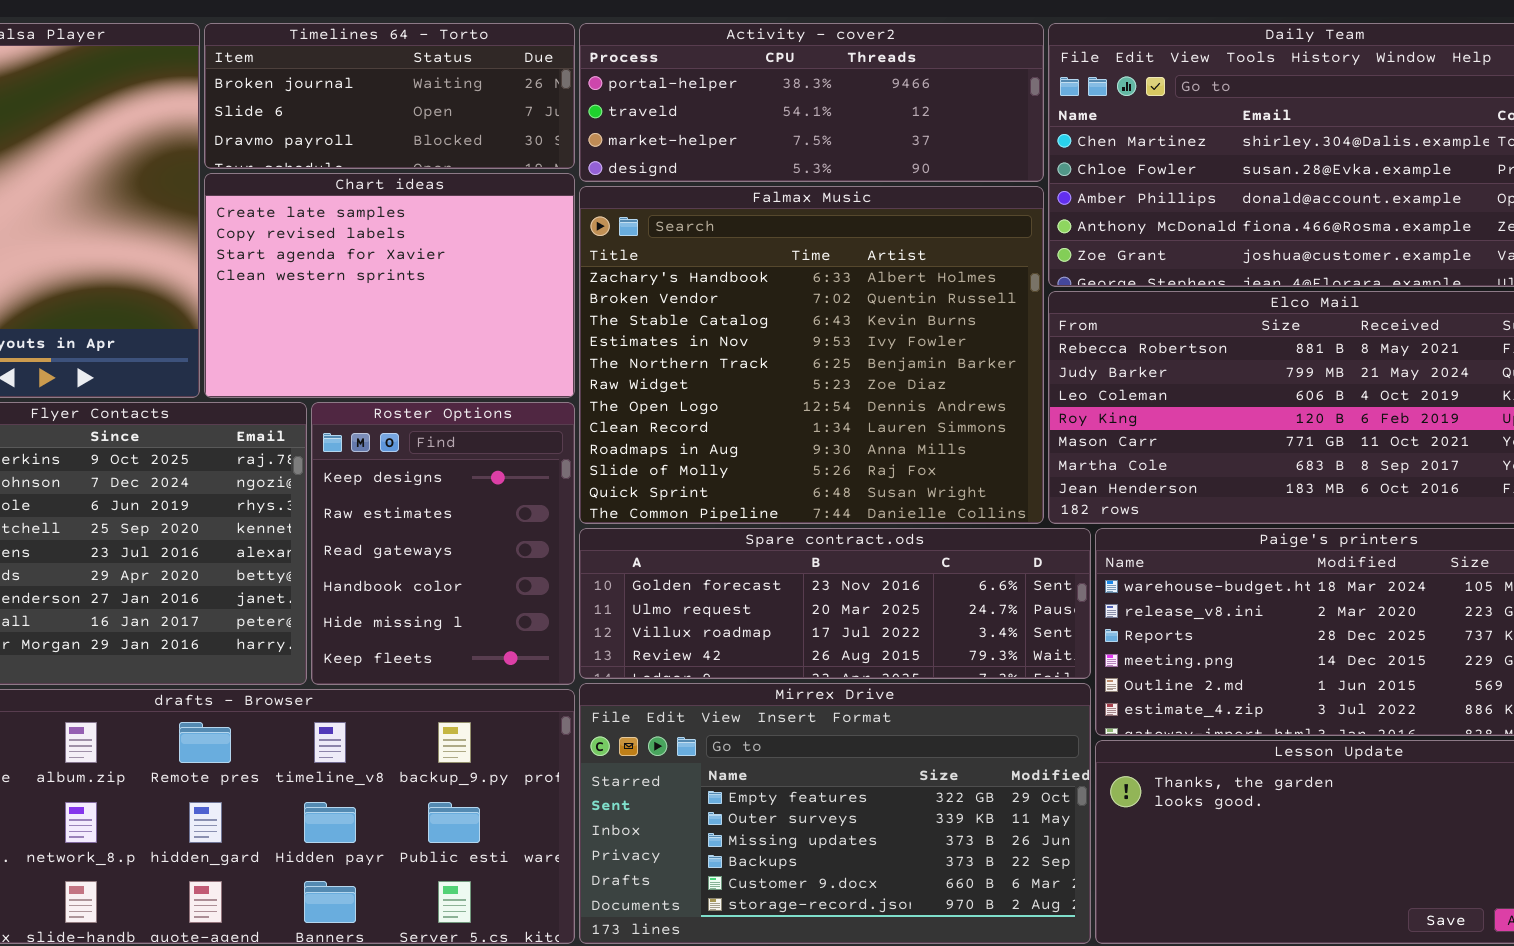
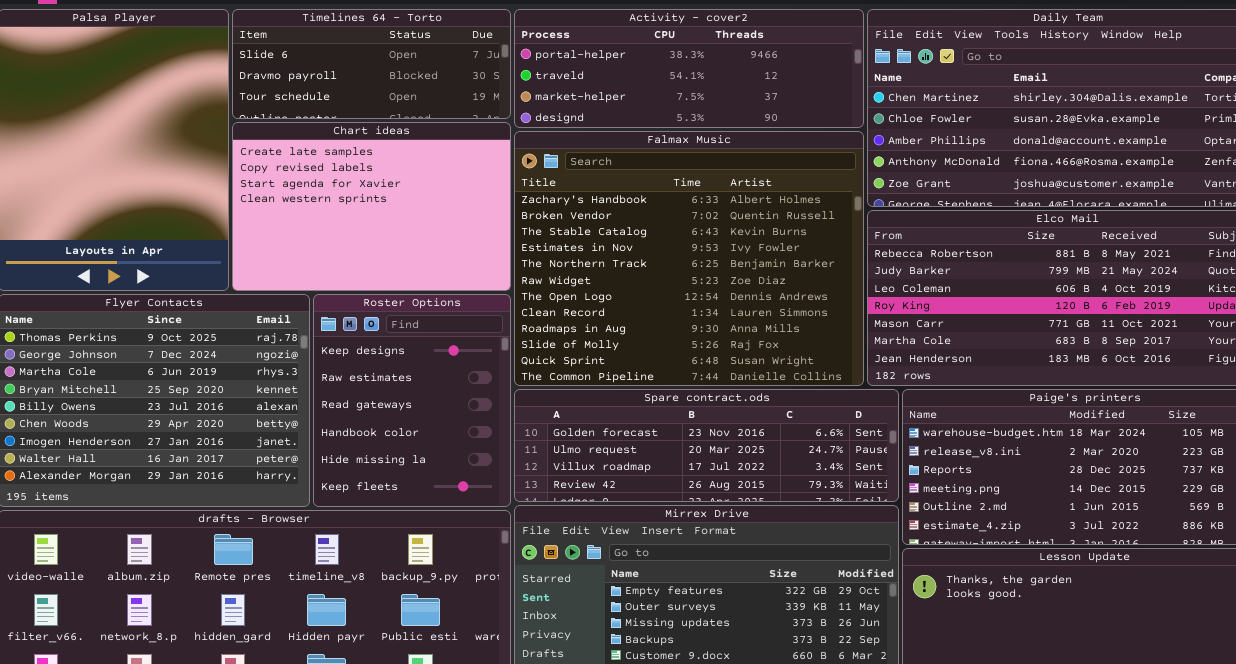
Timelines 64 - Torto: [204,23,575,169] -> [232,9,511,119], scrolled down 1 row

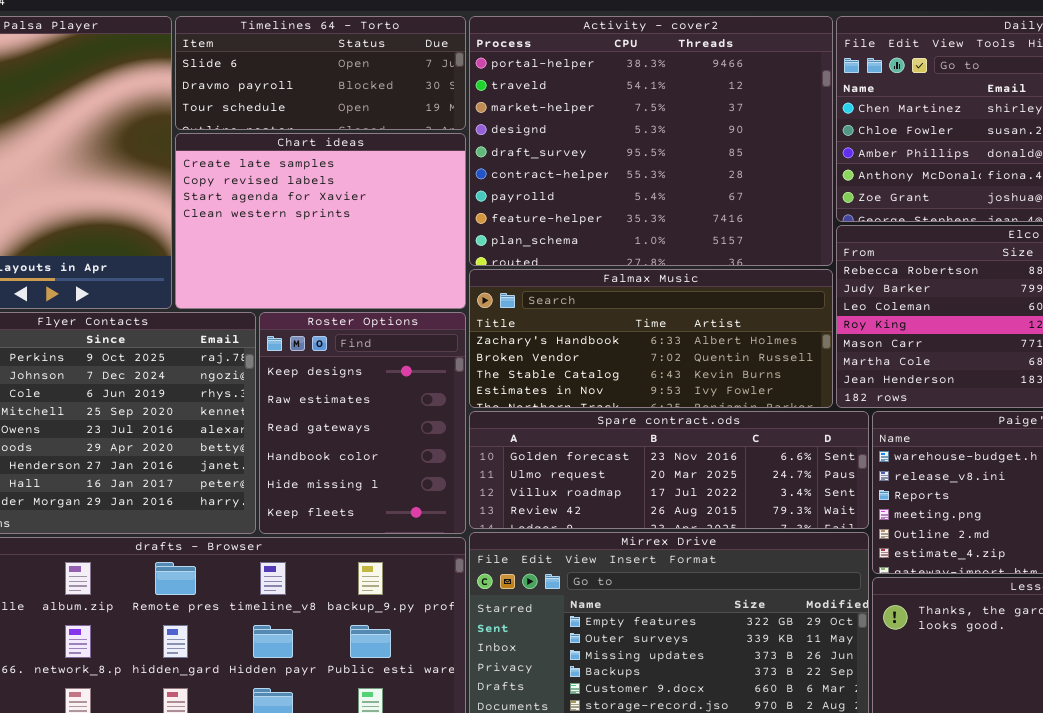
Activity - cover2: [514,9,864,128] -> [469,16,833,266], resized
Falmax Music: [514,131,864,386] -> [469,269,833,408], resized

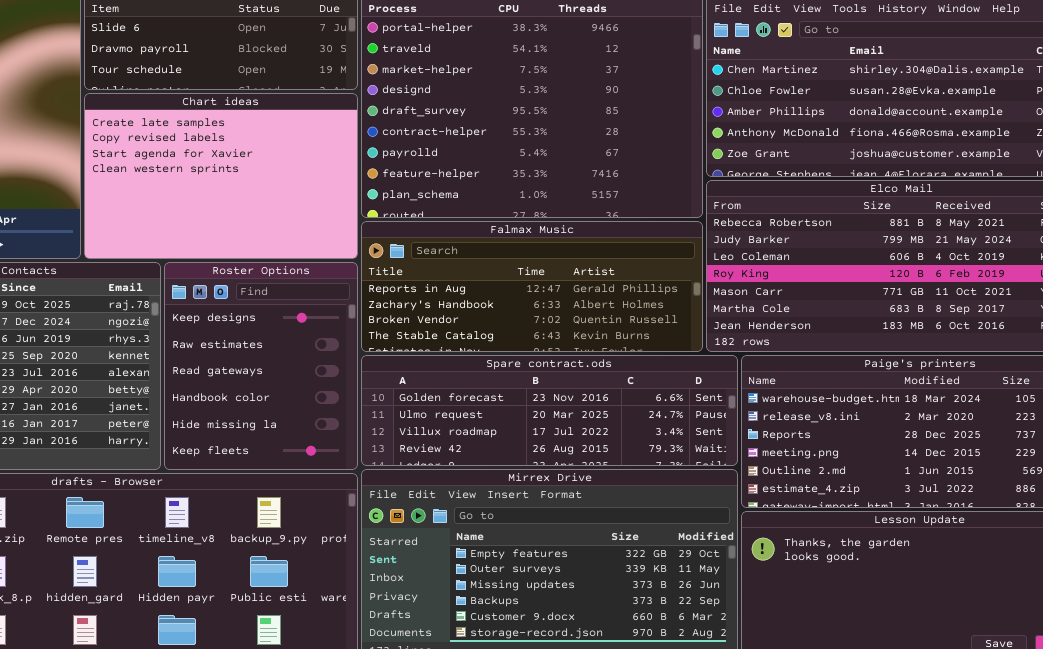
Falmax Music: [469,269,833,408] -> [361,221,703,352], scrolled up 1 row

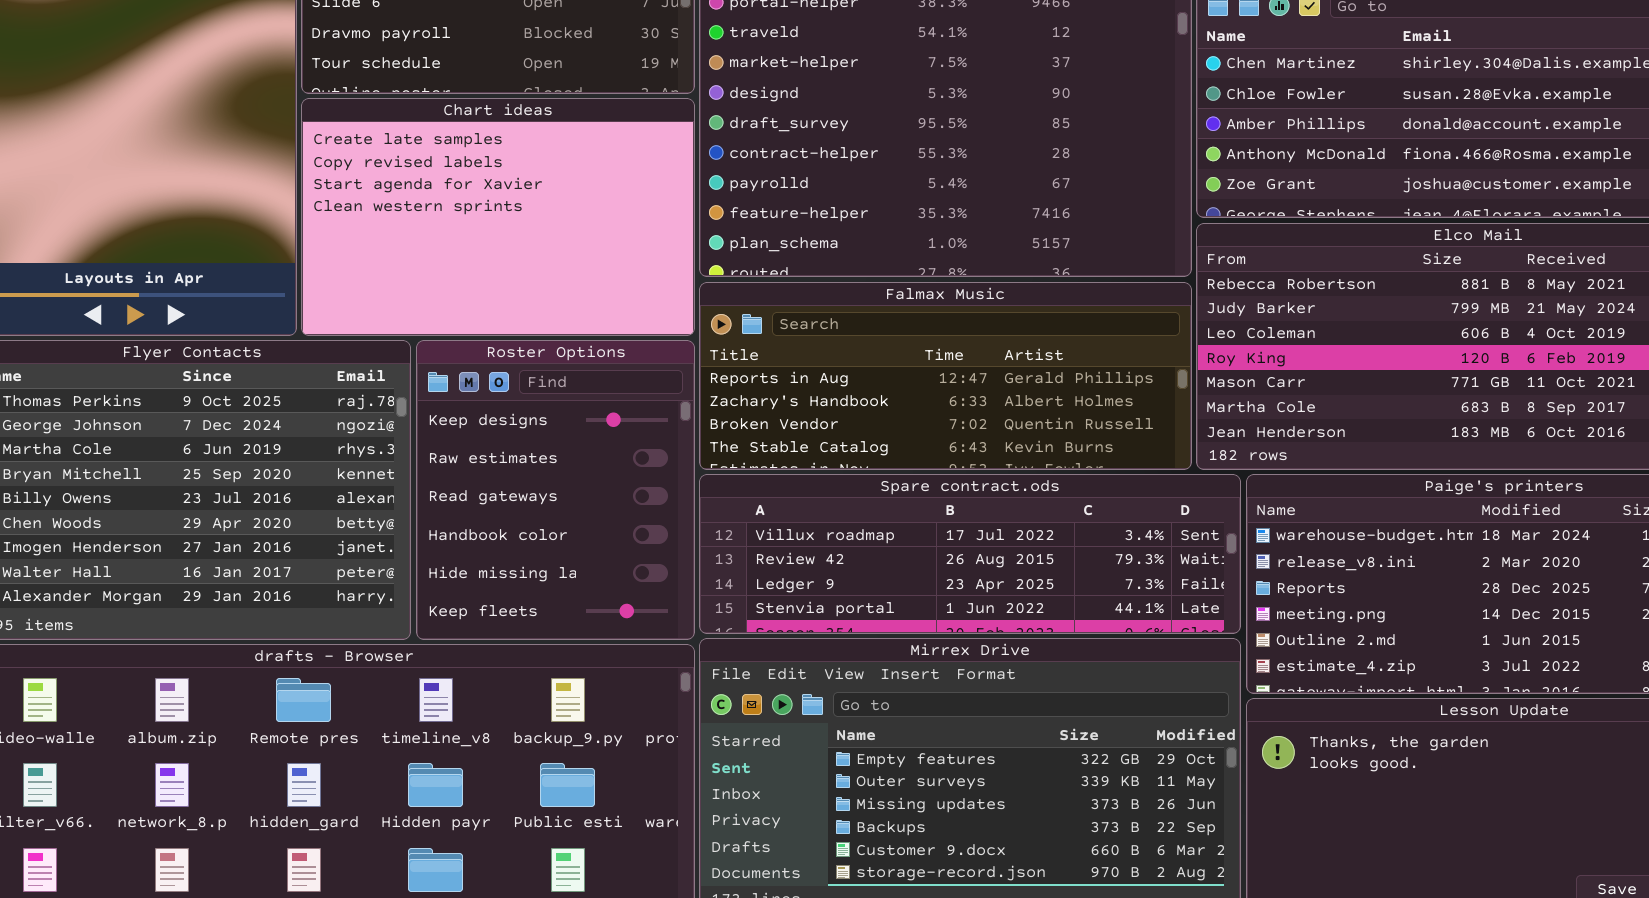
Spare contract.ods: [361,355,738,466] -> [699,474,1241,634], scrolled down 2 rows

